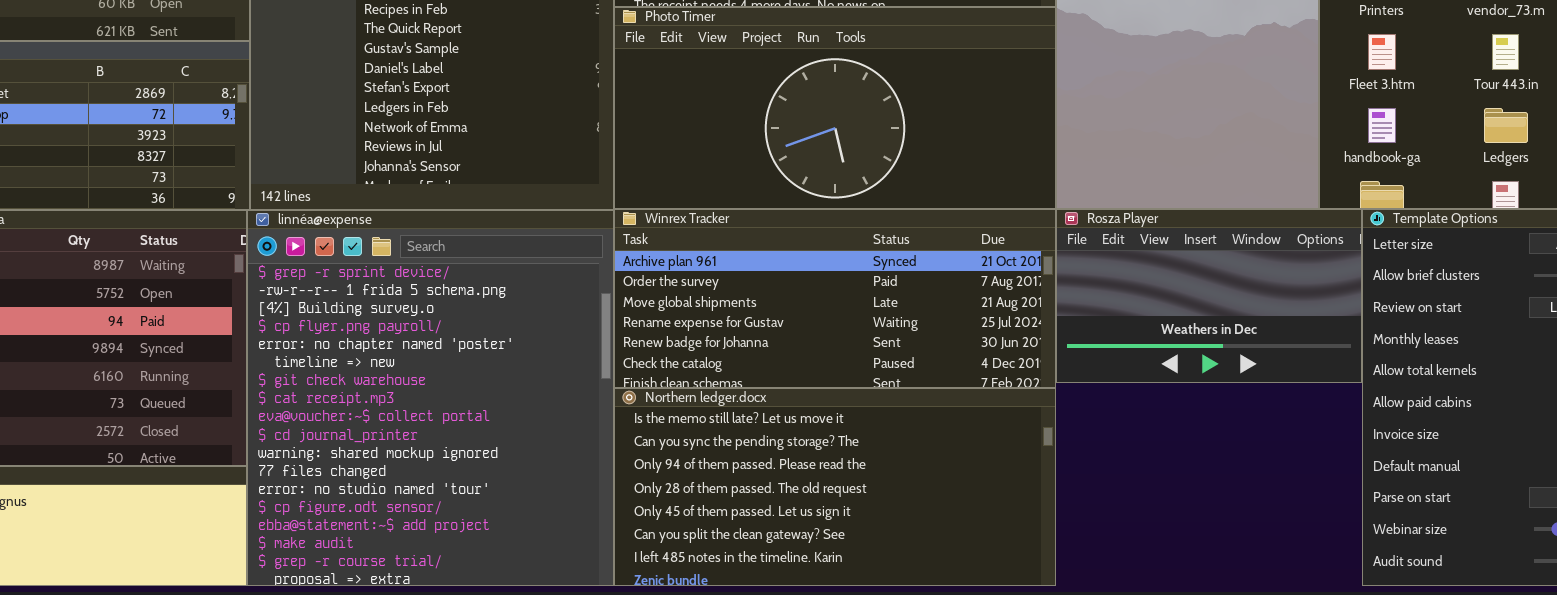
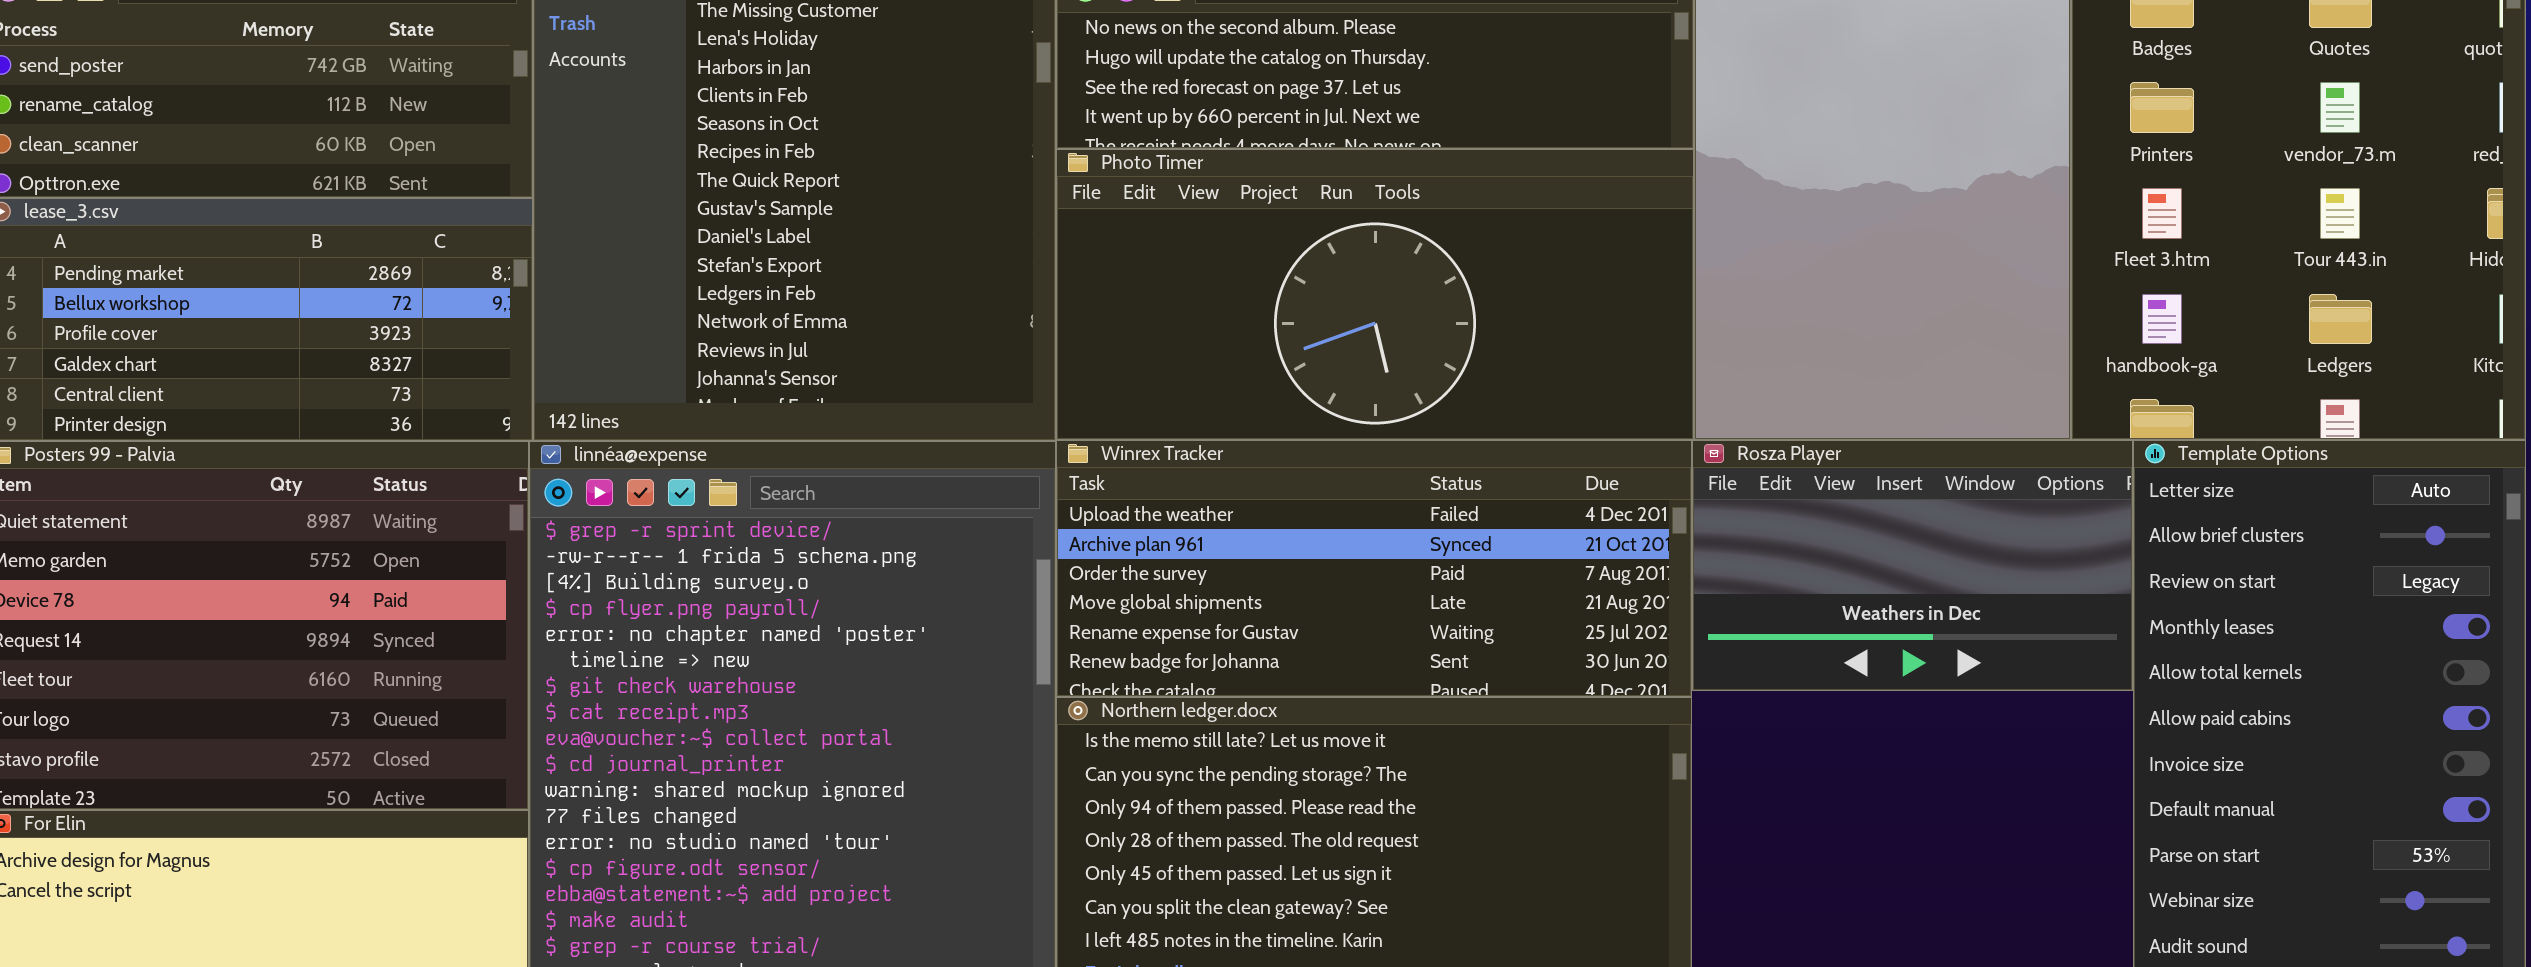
Winrex Tracker: [614,209,1056,388] -> [1056,440,1692,697], scrolled up 1 row

